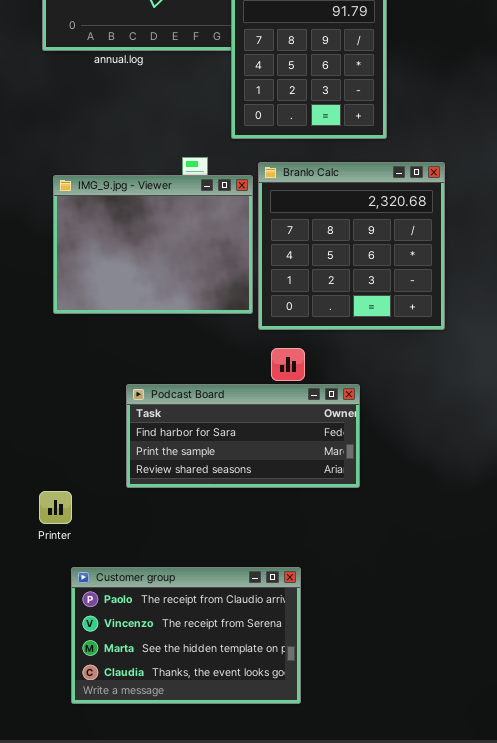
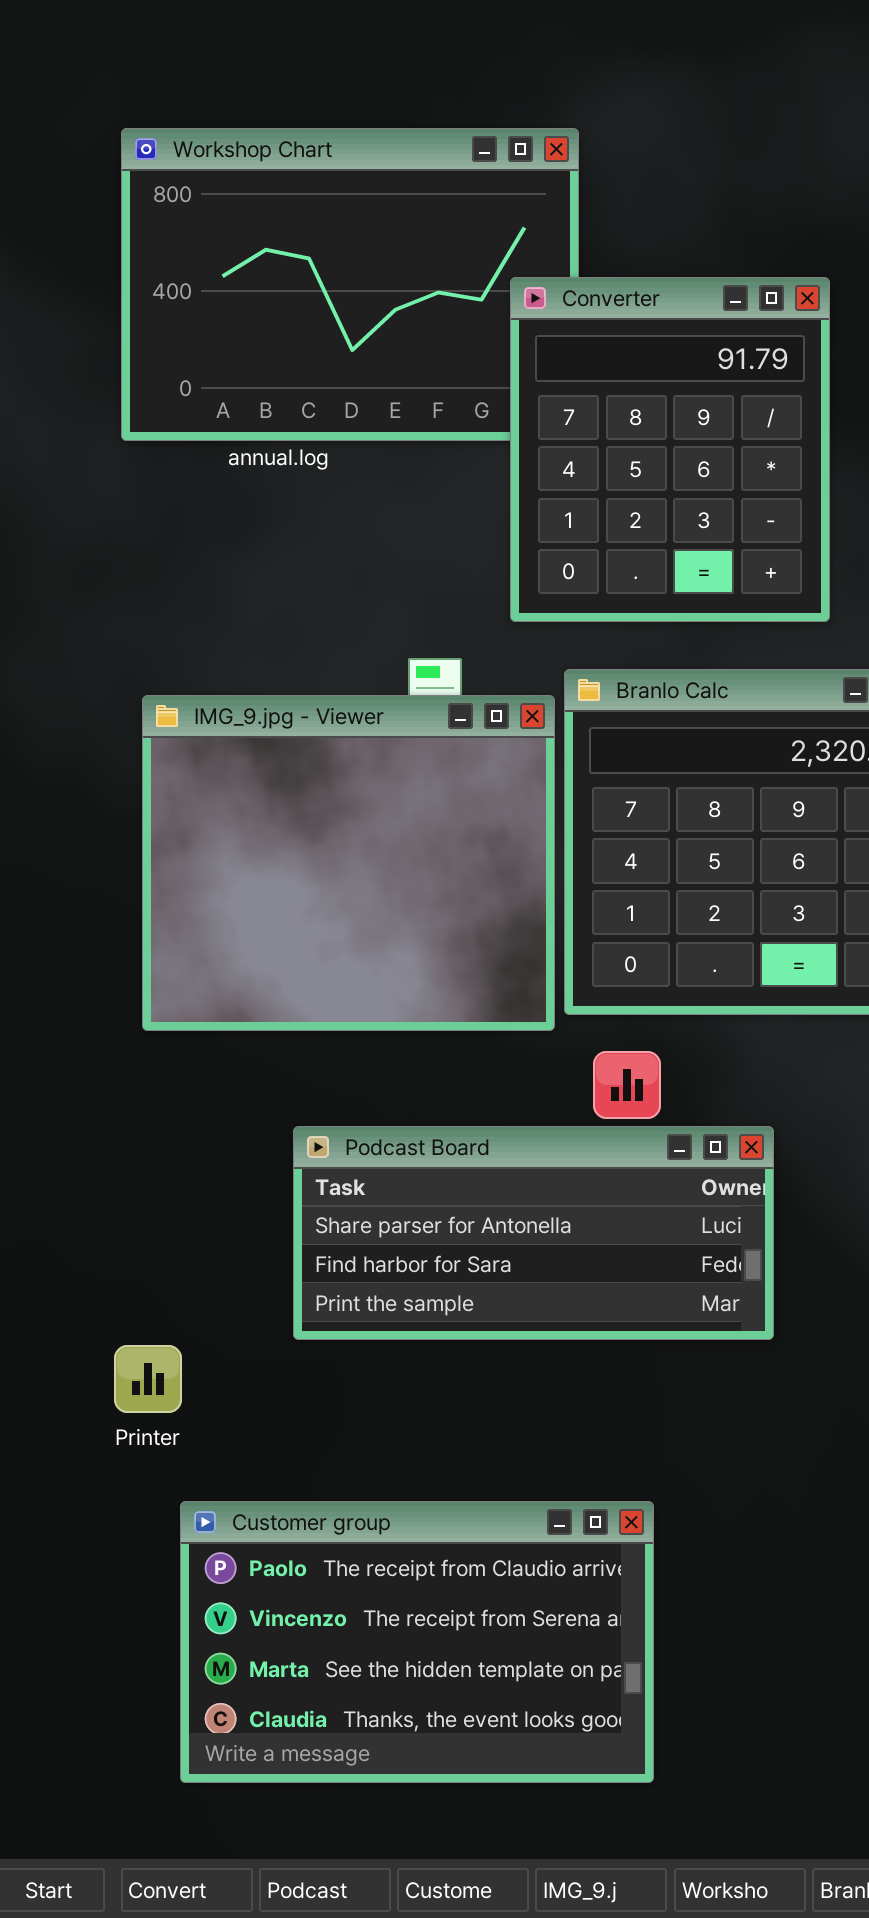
IMG_9.jpg - Viewer: [53,175,253,314] -> [142,695,555,1031], resized
Podcast Board: [126,384,360,488] -> [293,1126,774,1340], scrolled up 1 row

